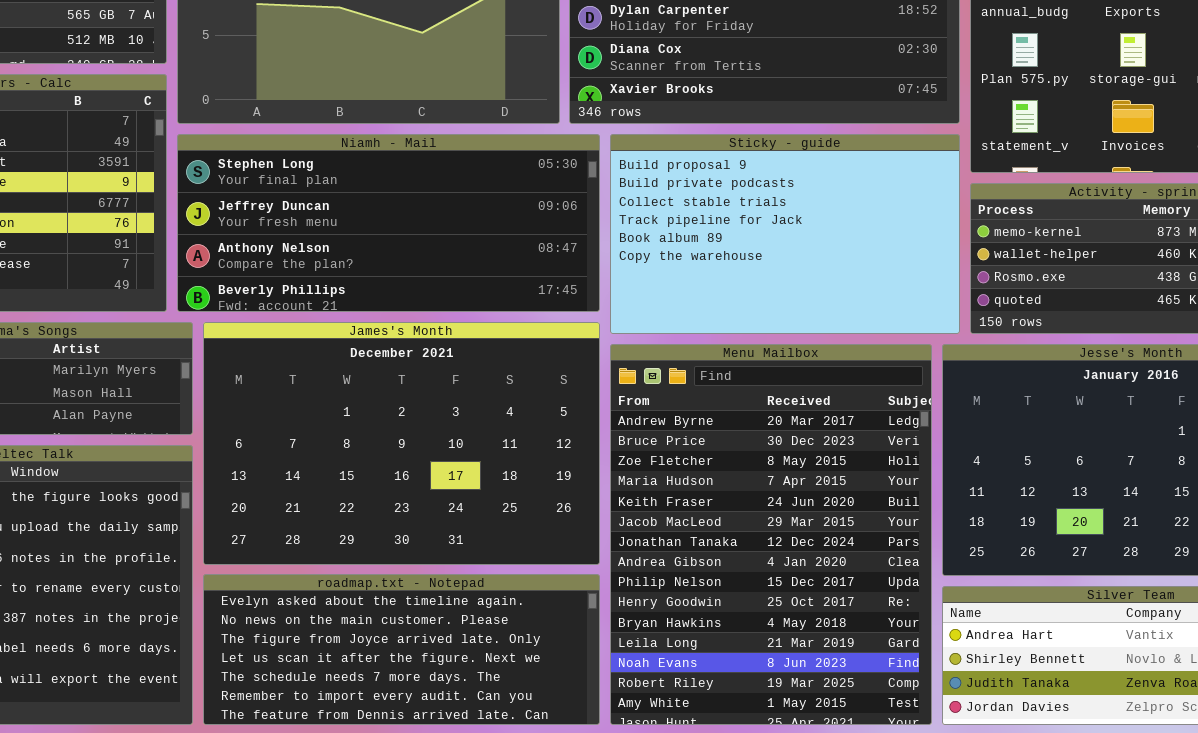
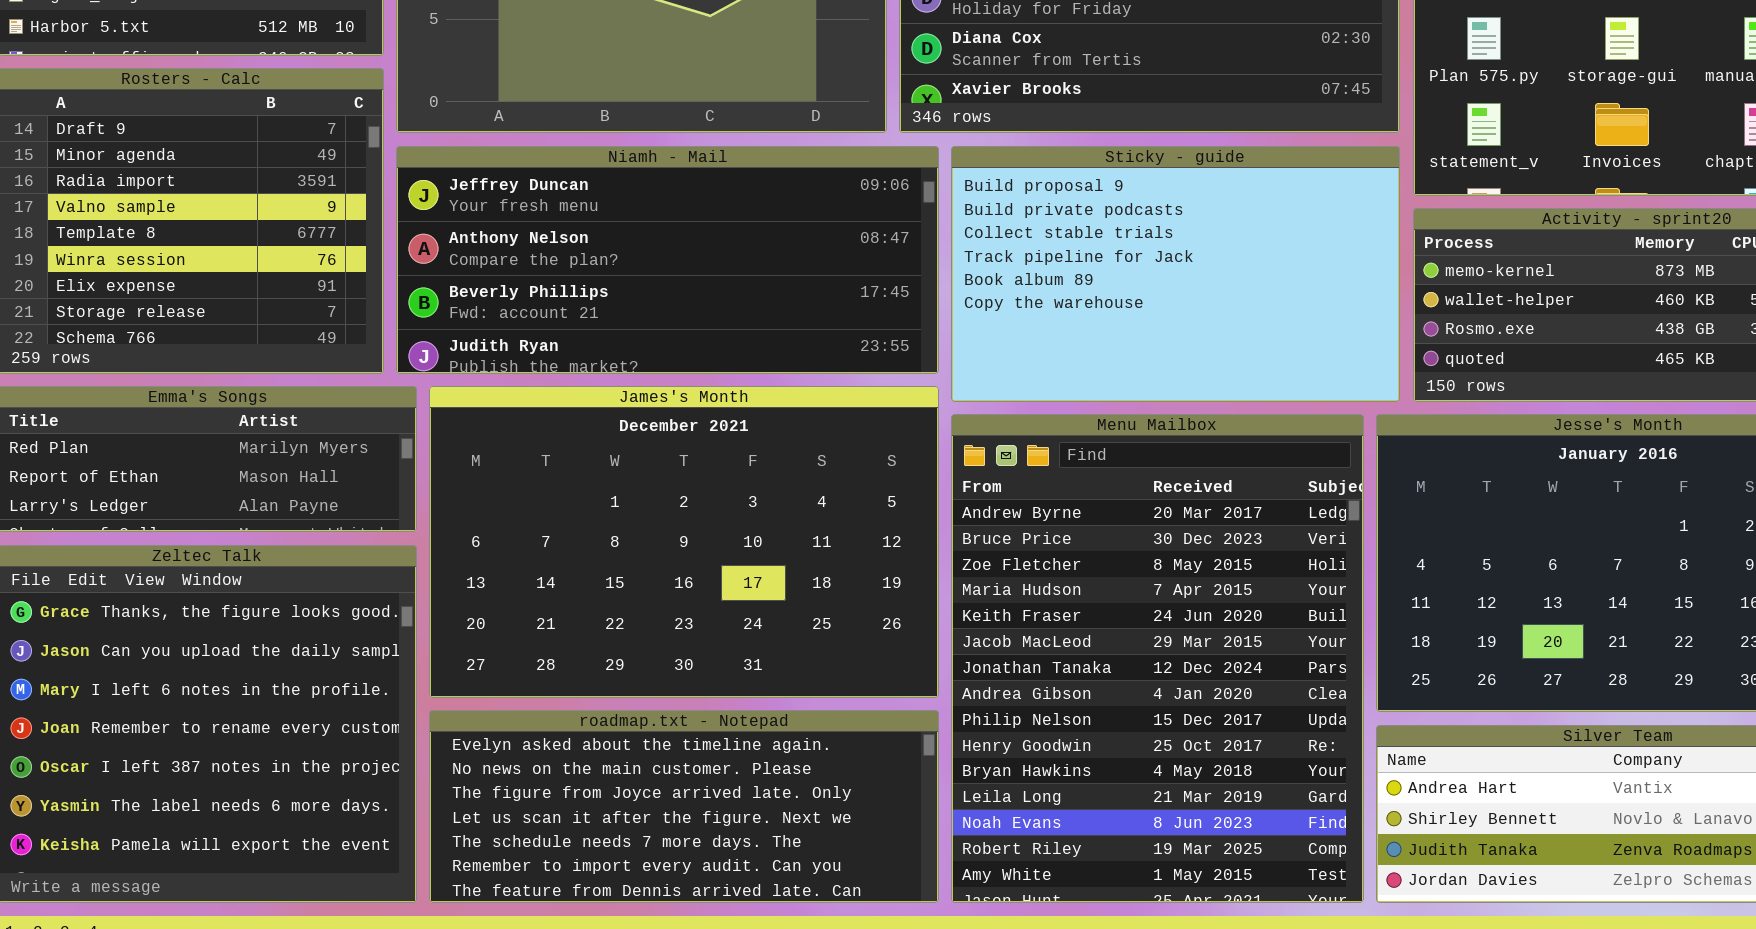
Niamh - Mail: [177,134,600,312] -> [396,146,939,374], scrolled down 1 row

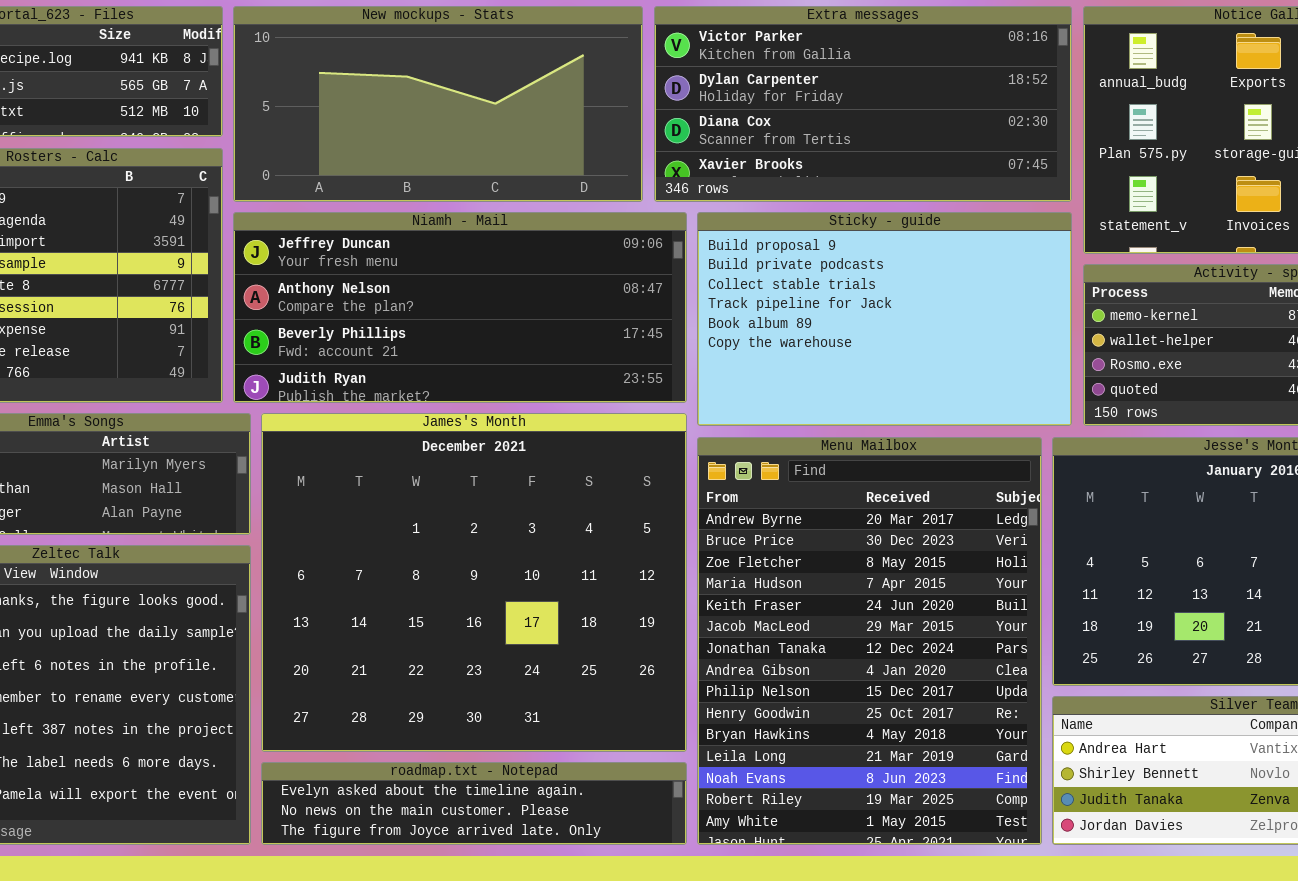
James's Month: [429,386,939,698] -> [261,413,687,752], resized
roadmap.txt - Notepad: [429,710,939,903] -> [261,762,687,845], resized

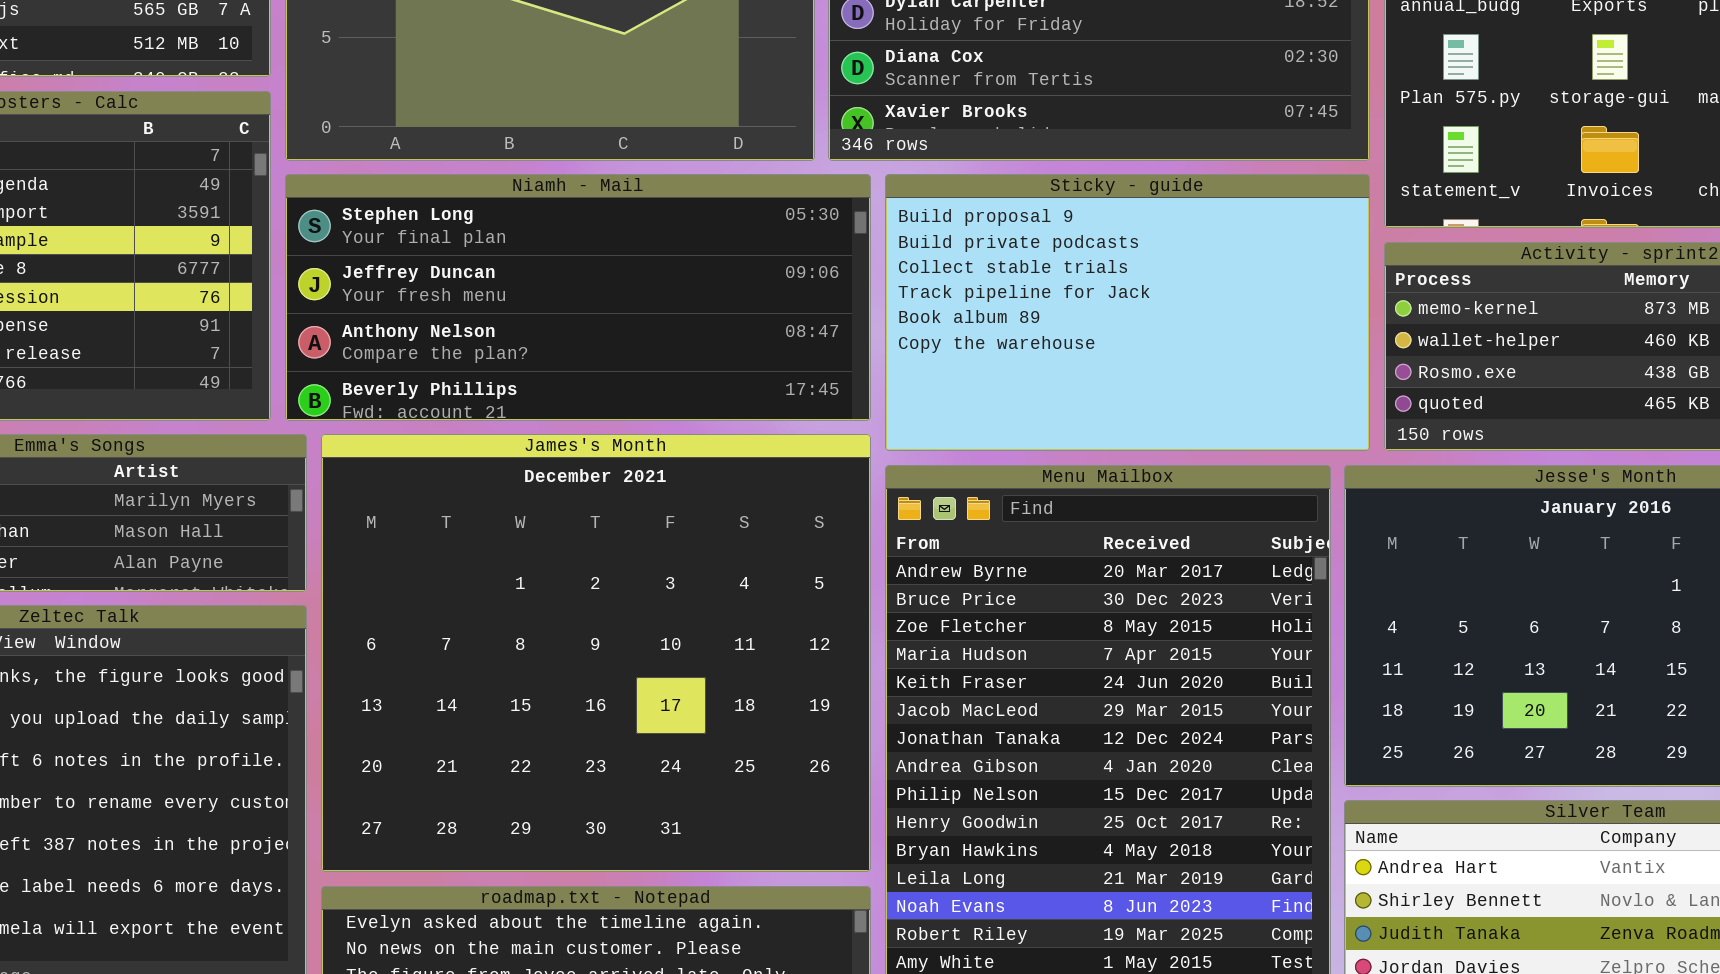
Niamh - Mail: [233,212,687,403] -> [285,174,871,421], scrolled up 1 row

